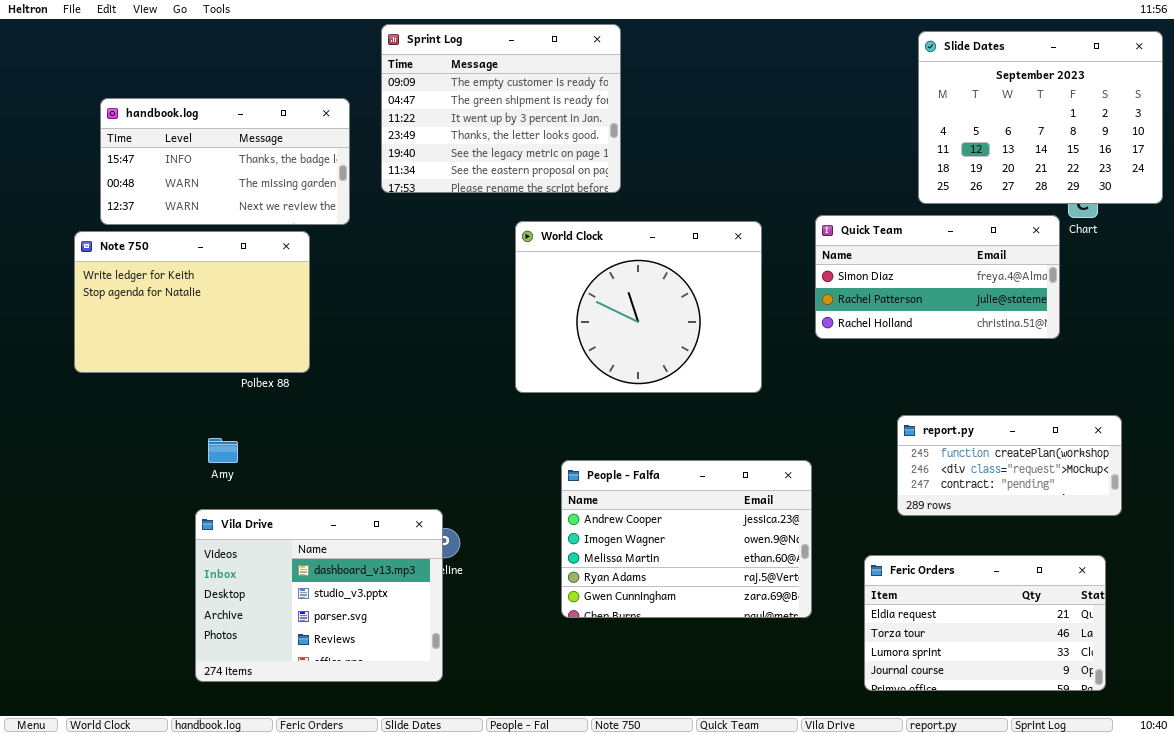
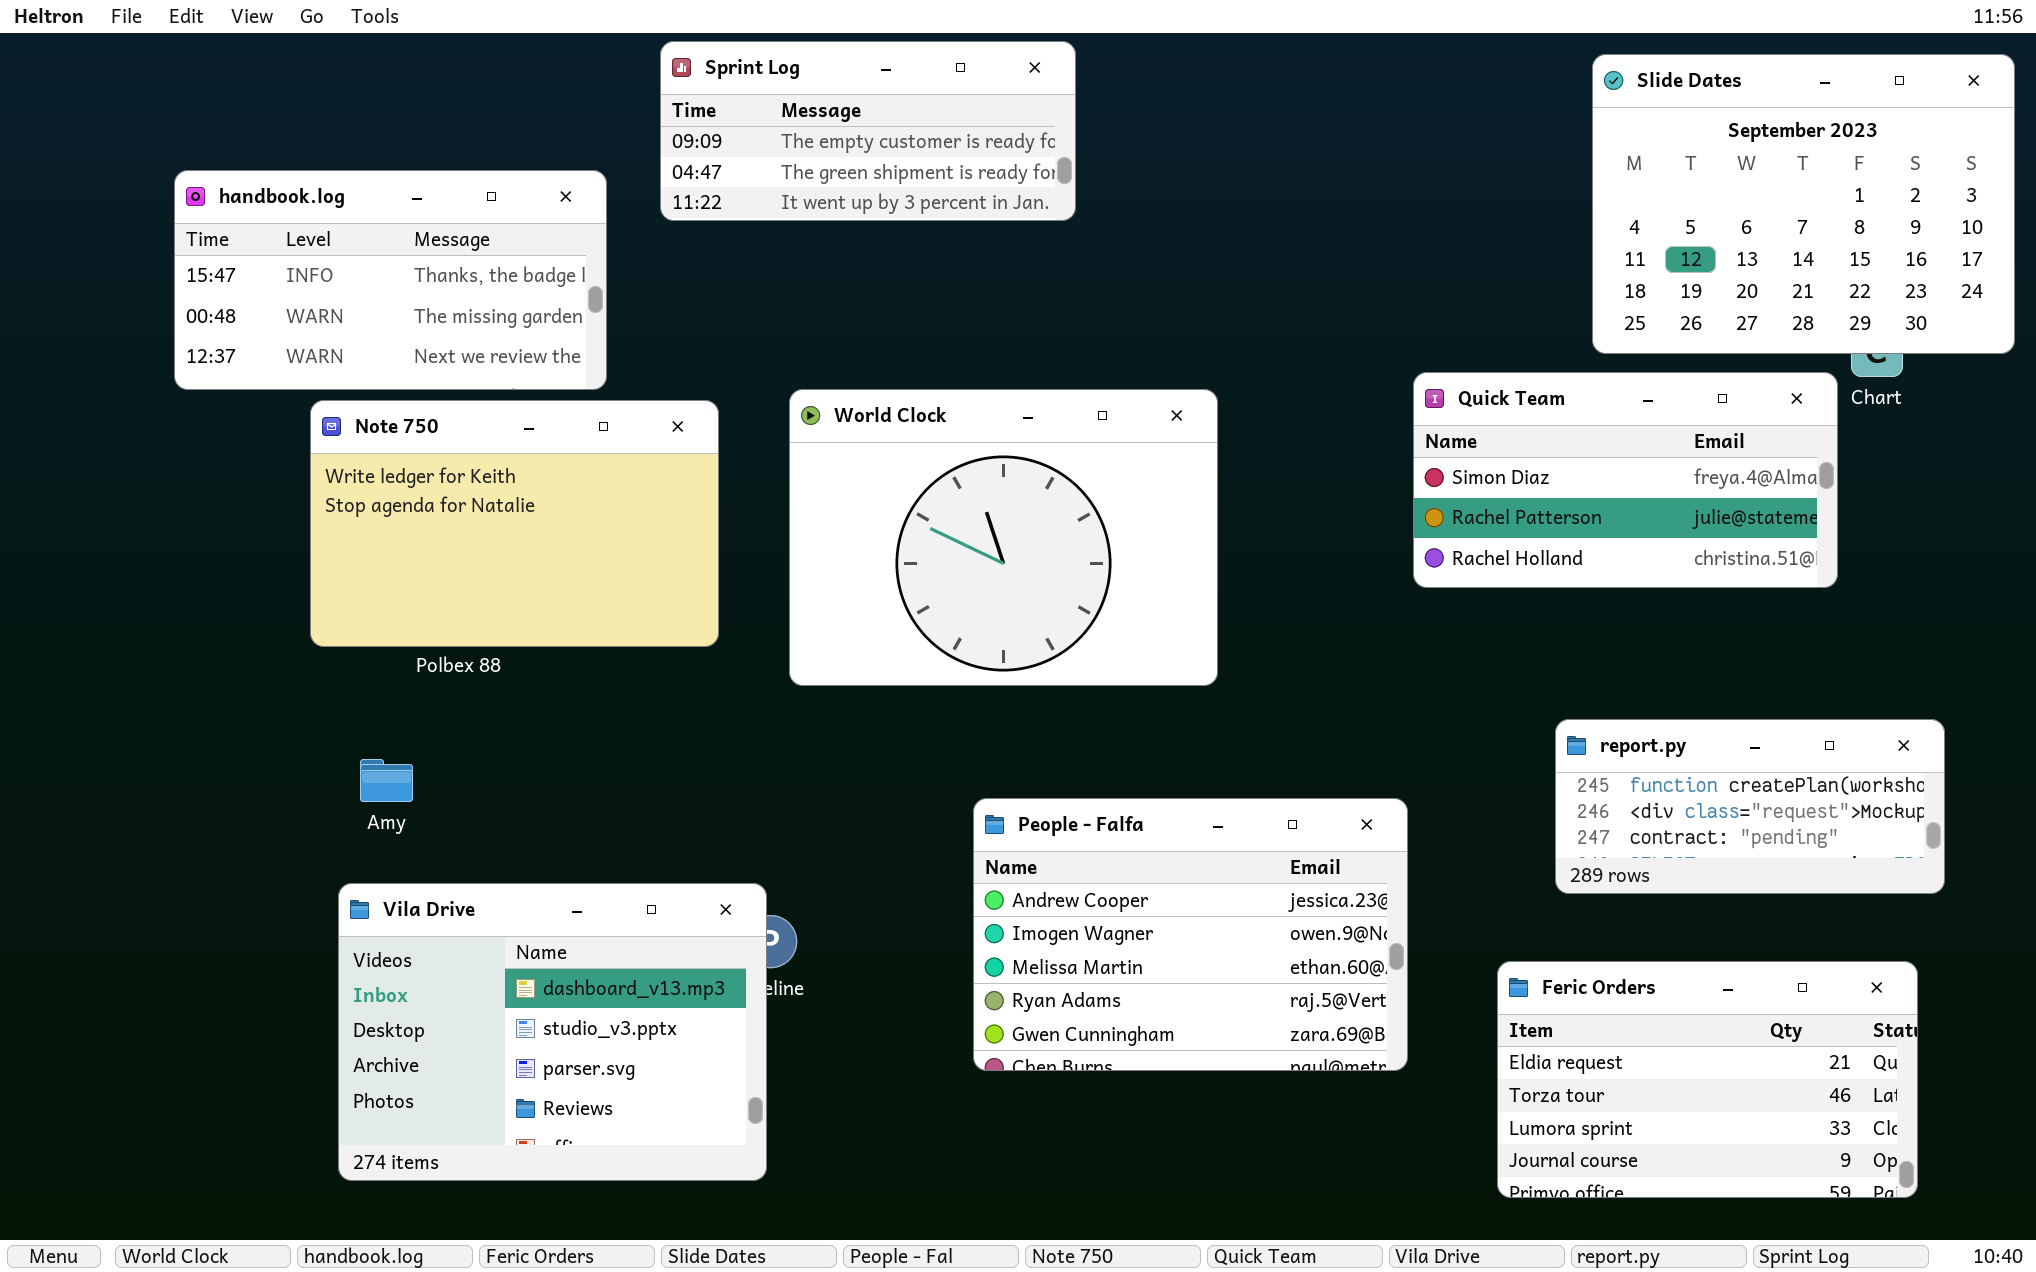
Sprint Log: [381,24,621,193] -> [660,41,1076,221], resized
World Clock: [515,221,762,393] -> [789,389,1218,686], moved
Note 750: [74,231,310,373] -> [310,400,719,647], moved

